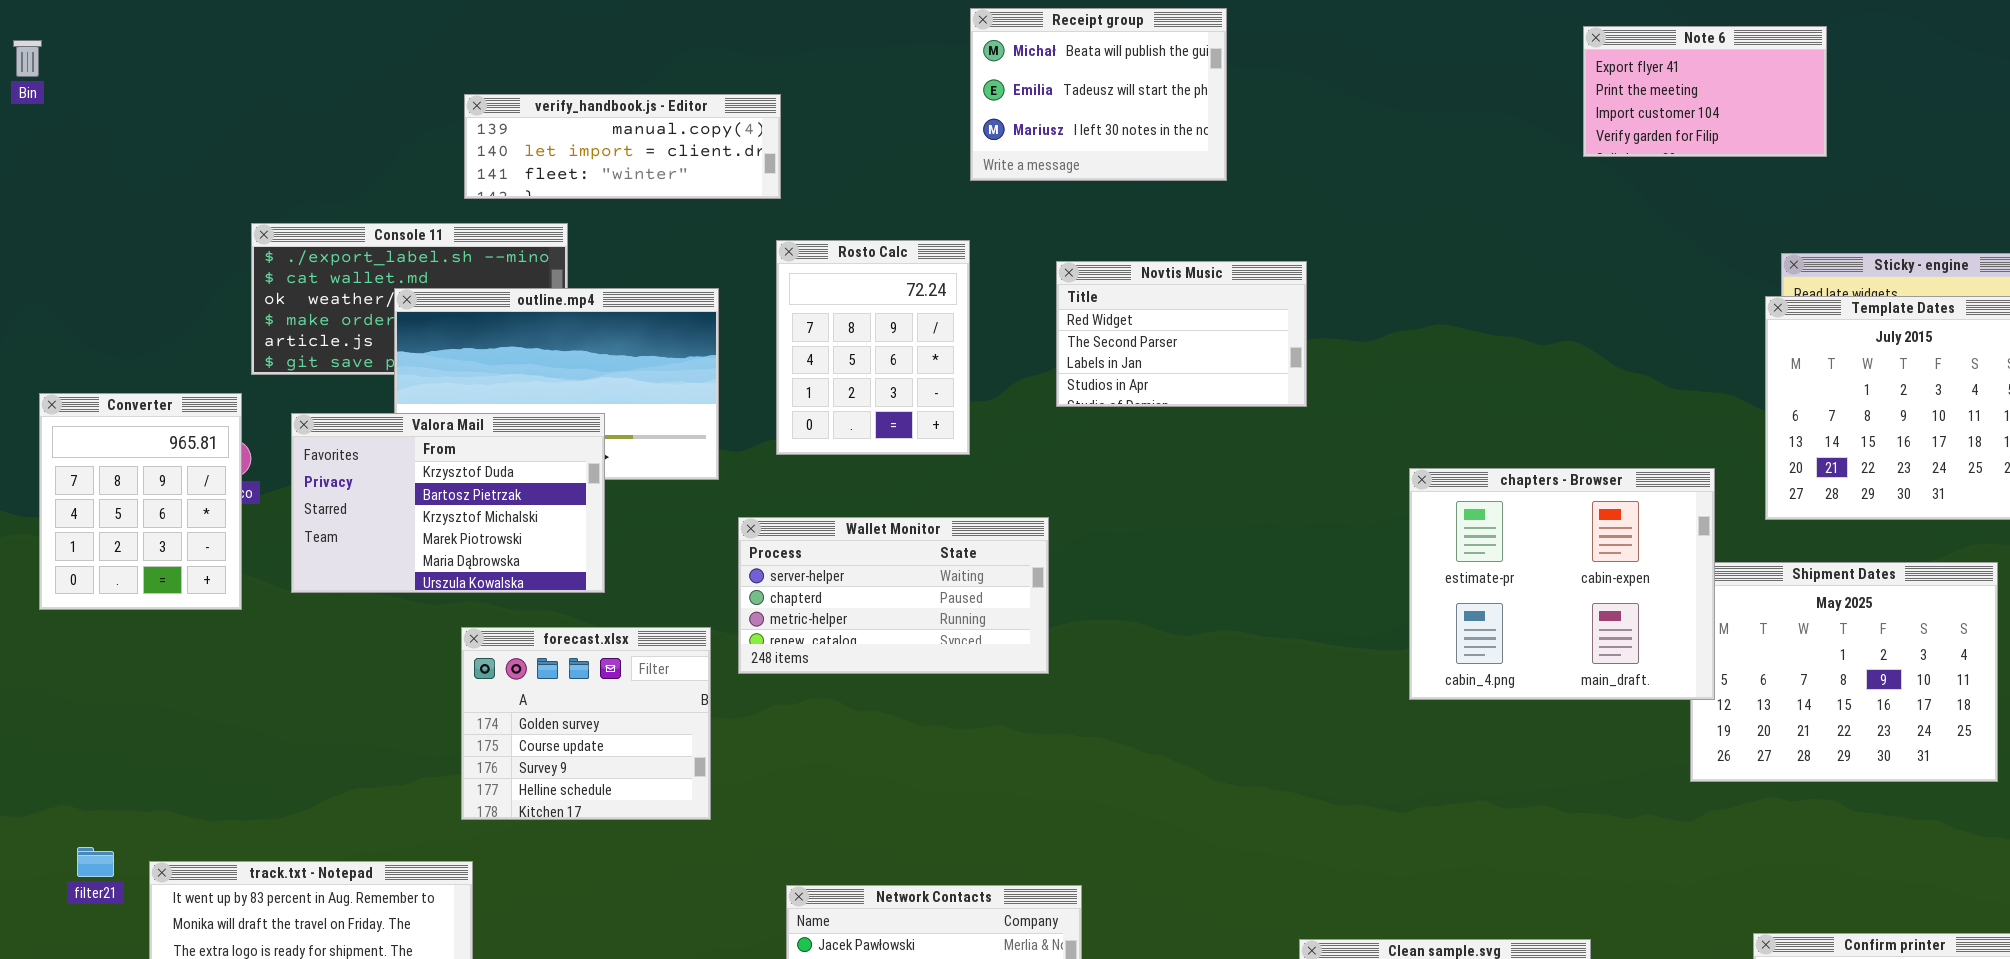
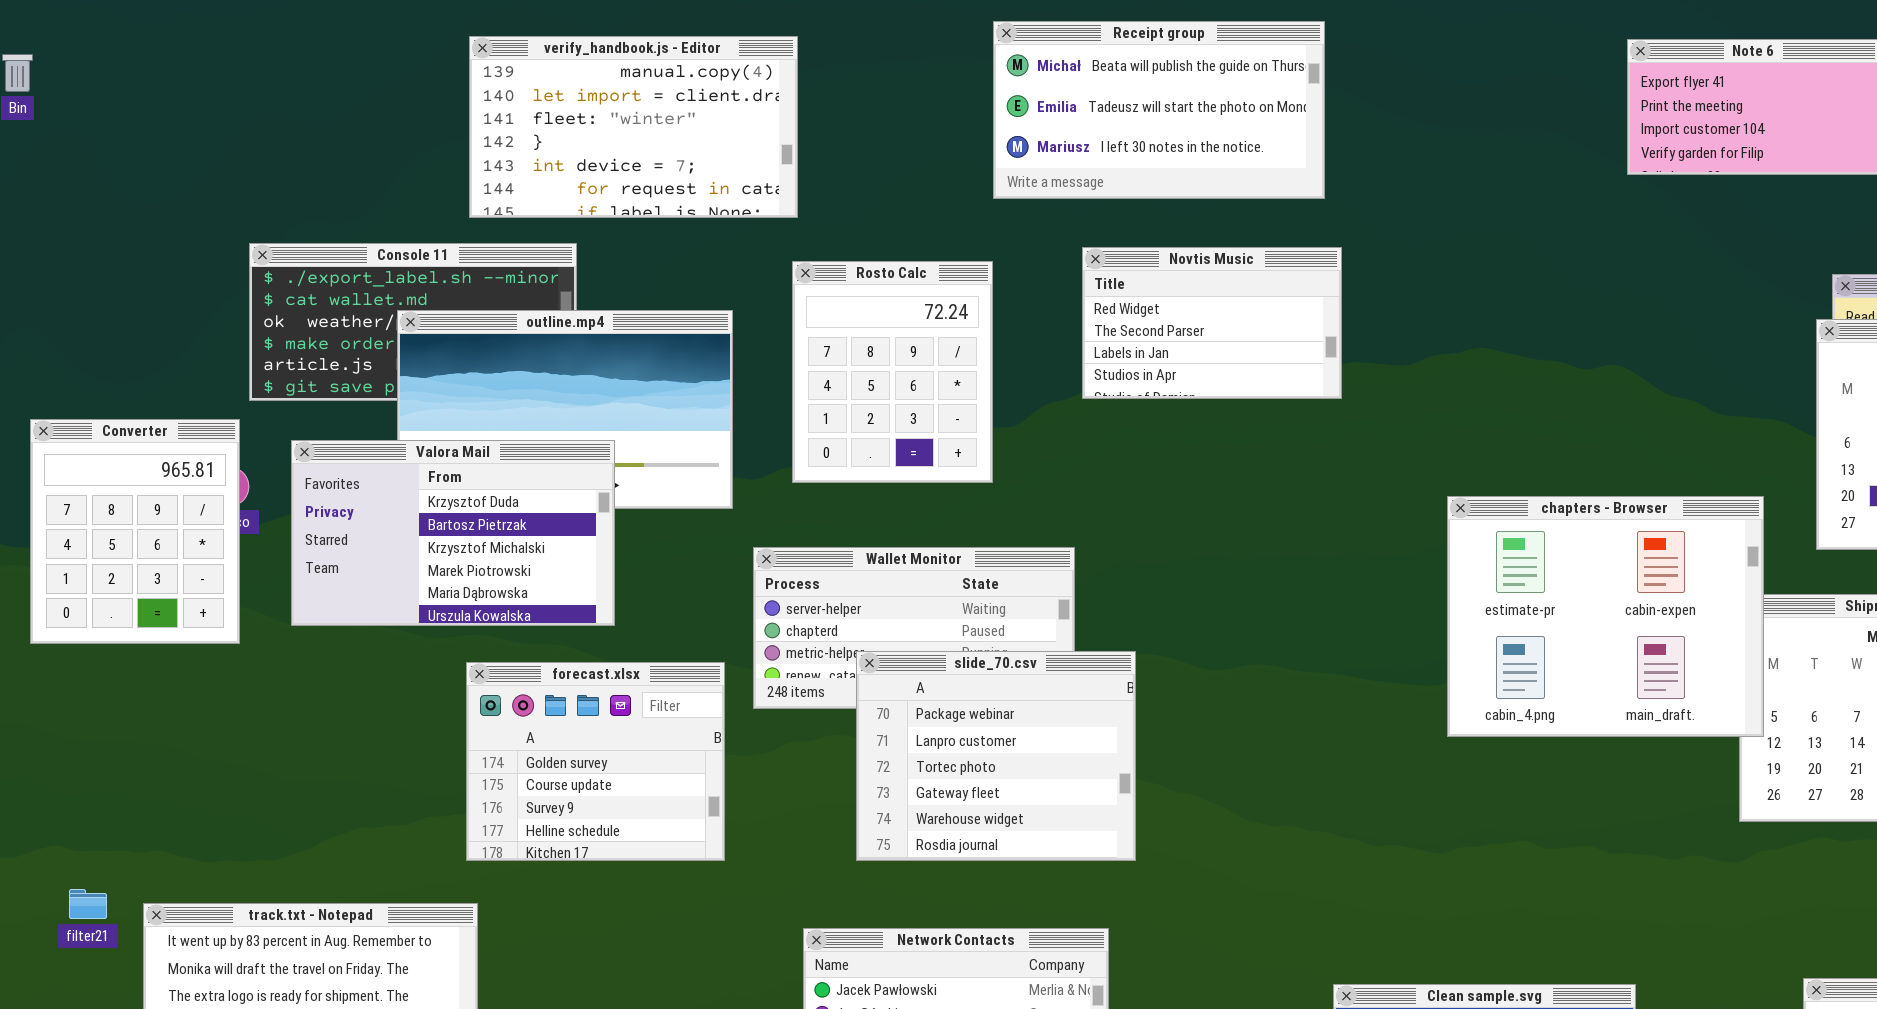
Receipt group: [970,8,1227,181] -> [993,21,1325,199], resized
verify_handbook.js - Editor: [464,94,781,199] -> [469,36,798,218], resized
Novtis Music: [1056,261,1307,407] -> [1082,247,1342,399], moved
slide_70.csv: none -> [856,651,1136,861], opened

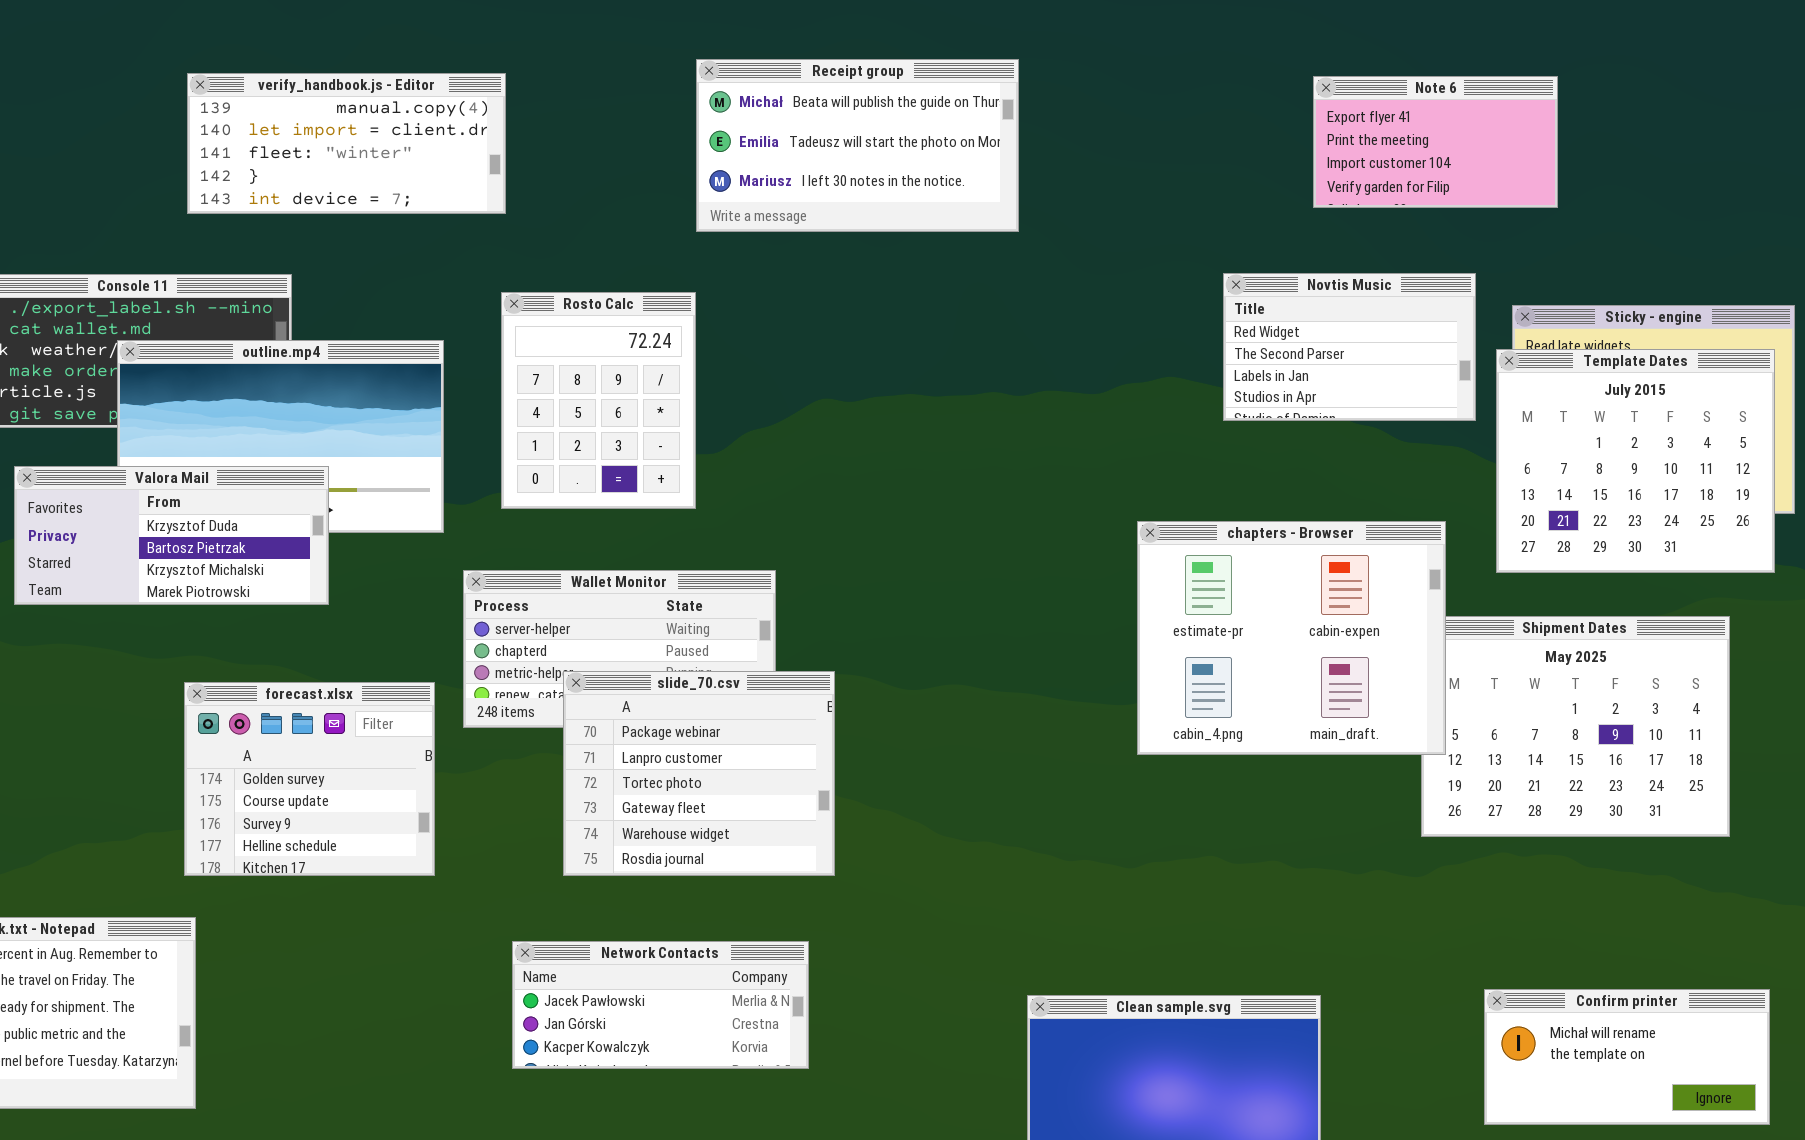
verify_handbook.js - Editor: [469,36,798,218] -> [187,73,506,214], resized
Novtis Music: [1082,247,1342,399] -> [1223,273,1476,421], moved
Valora Mail: [291,440,615,626] -> [14,466,329,605], resized

